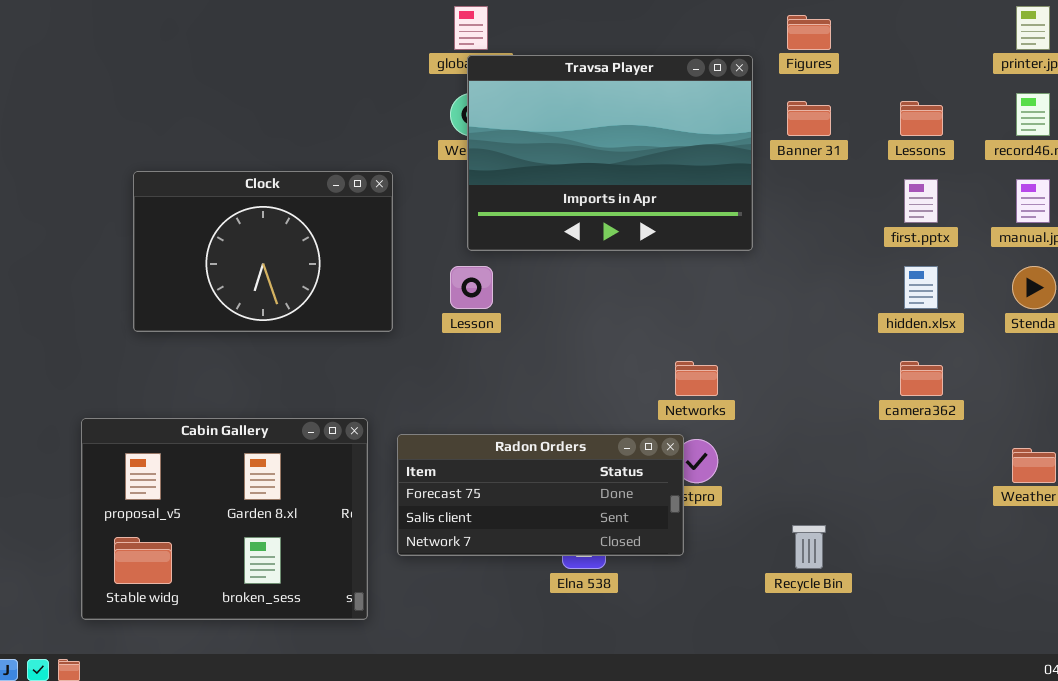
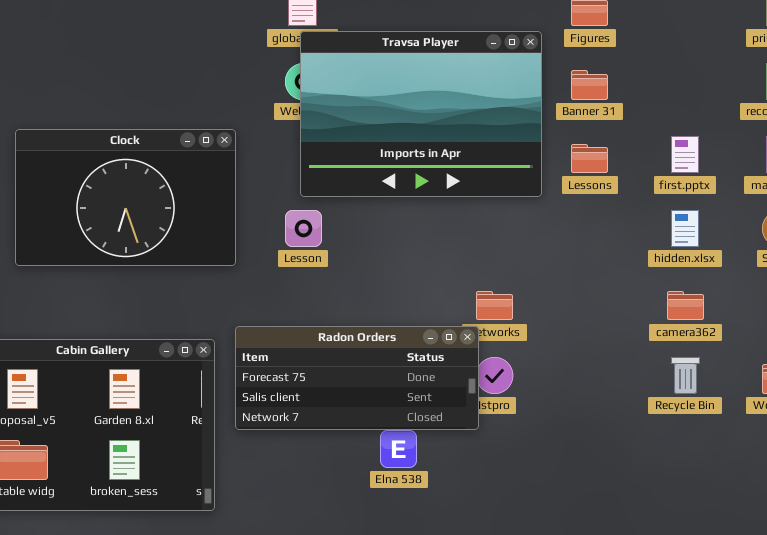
Lessons: [900,101,943,136] -> [571,144,608,173], moved
Radon Orders: [397,434,684,556] -> [235,326,479,430], moved
Recycle Bin: [792,525,826,569] -> [671,357,700,394], moved

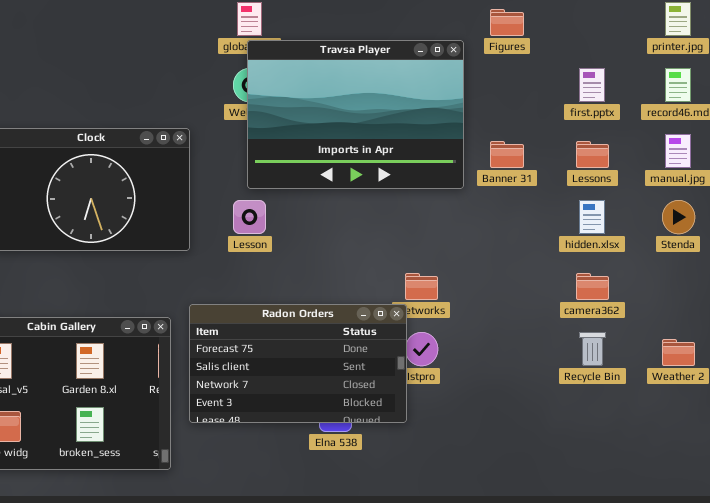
Banner 31: [571,70,608,100] -> [490,141,524,168], moved
first.pptx: [671,136,699,173] -> [579,68,605,102], moved
Lessons: [571,144,608,173] -> [576,141,609,168], moved
Radon Orders: [235,326,479,430] -> [189,304,407,423], resized

